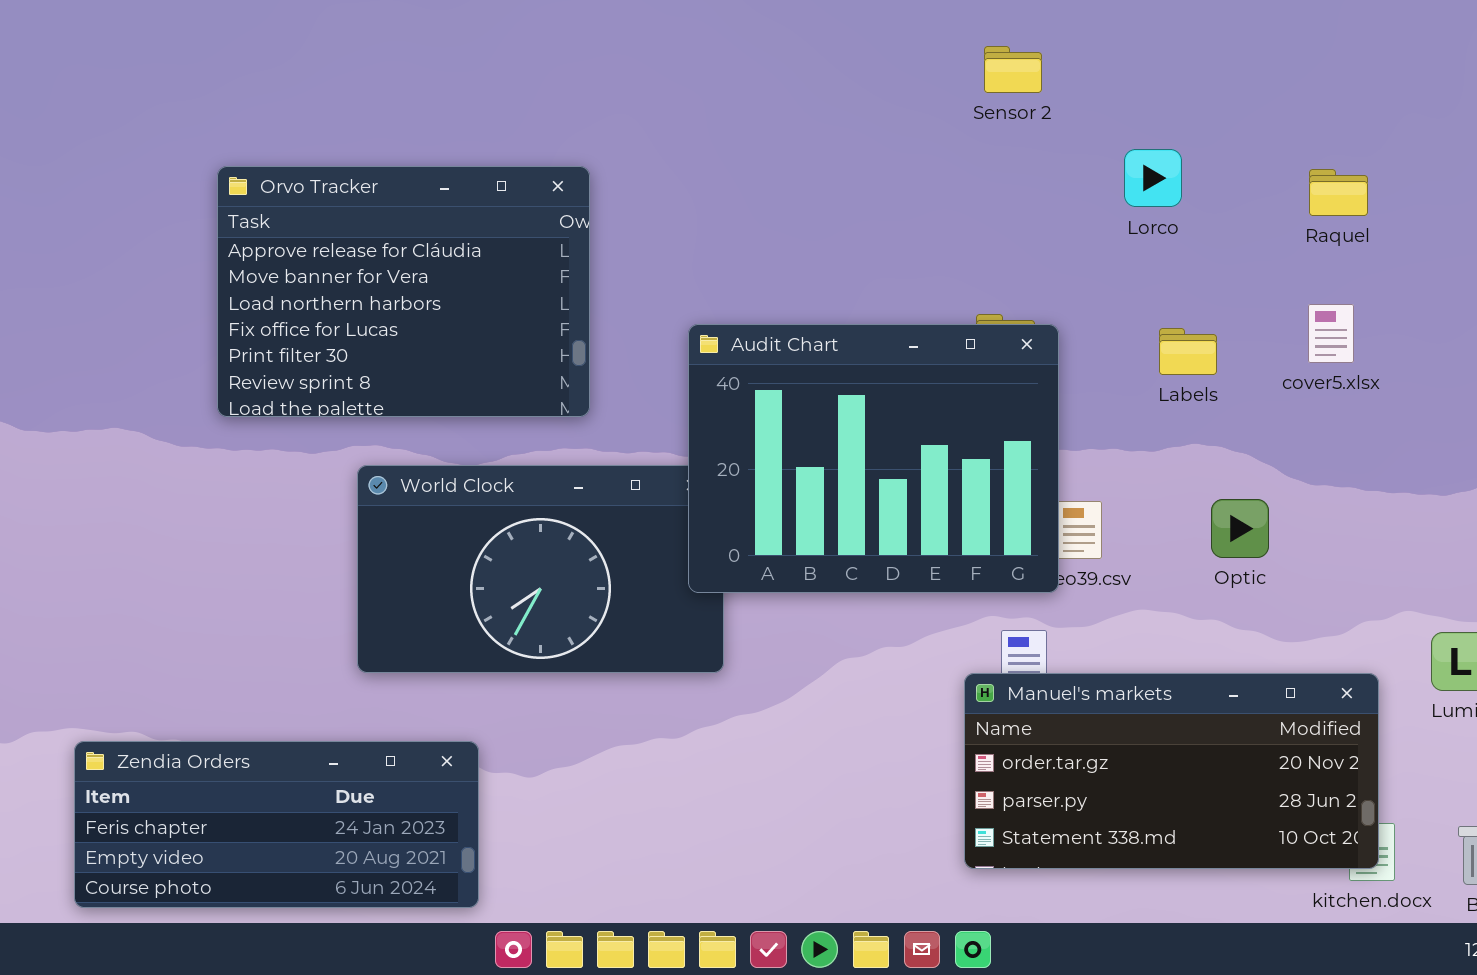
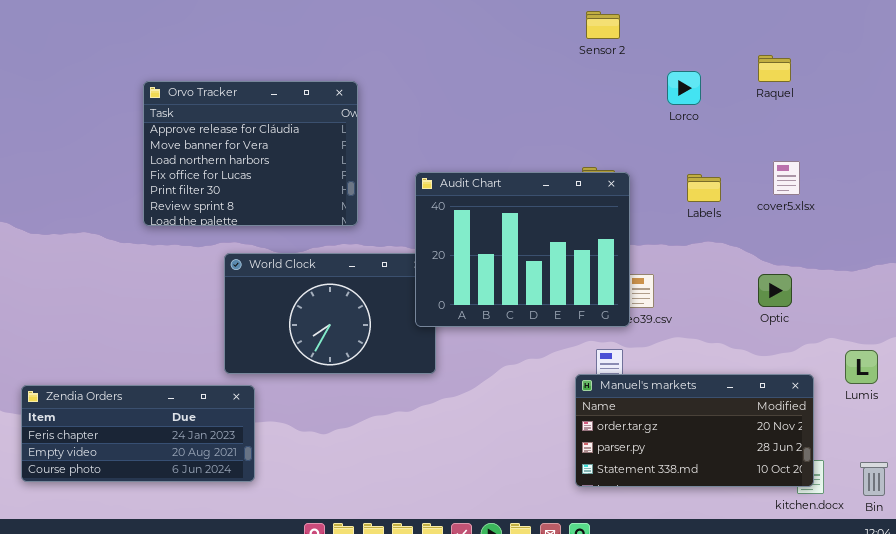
Raquel: [1309,169,1368,216] -> [758,55,791,82], moved
Optic: [1211,499,1269,558] -> [758,274,792,307], moved
Zendia Orders: [74,741,479,908] -> [21,385,255,482], moved

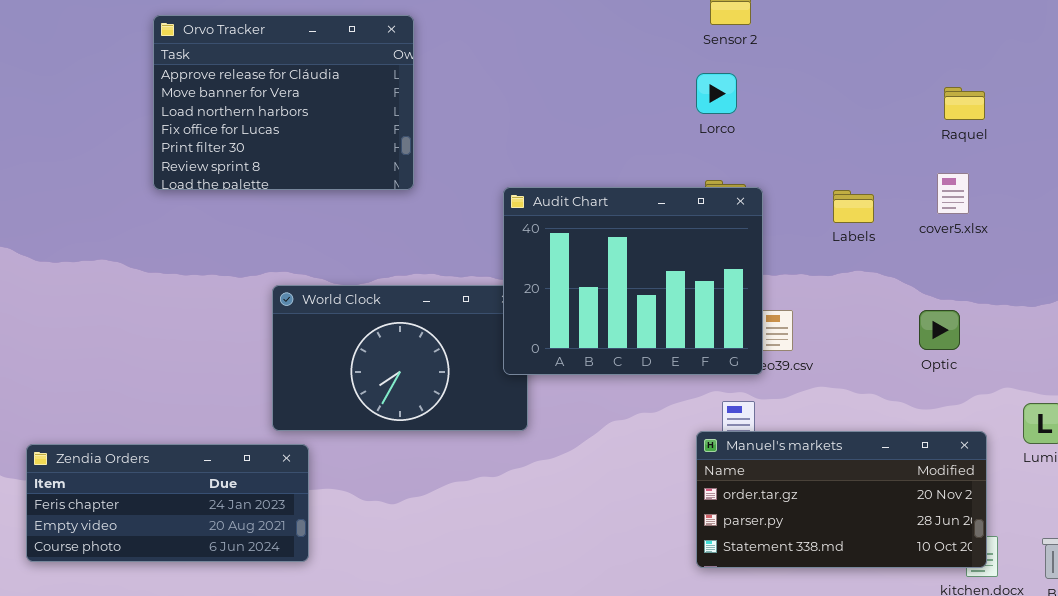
Raquel: [758,55,791,82] -> [944,87,985,120], moved
Lorco: [667,71,701,105] -> [696,73,737,114], moved
Orvo Tracker: [143,81,358,226] -> [153,15,414,190], moved

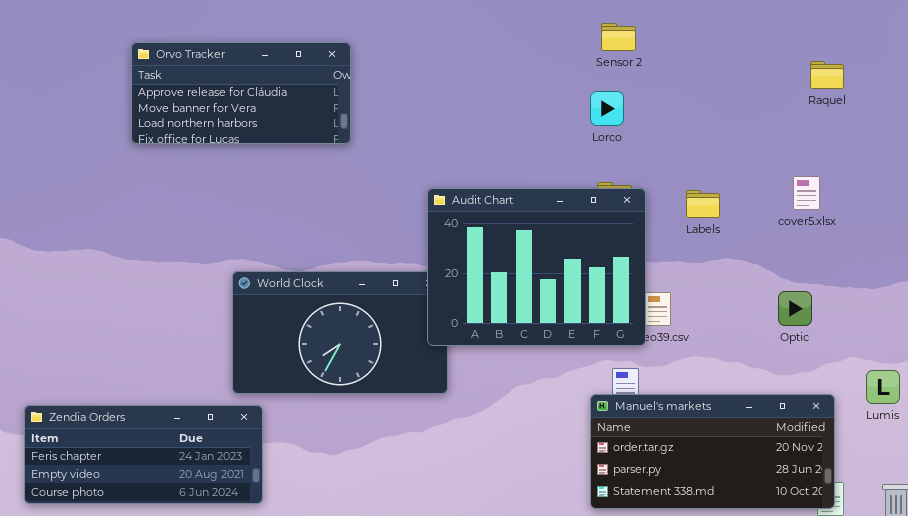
Orvo Tracker: [153,15,414,190] -> [131,42,351,144], resized
Raquel: [944,87,985,120] -> [810,61,844,89], moved
Labels: [833,190,874,223] -> [686,190,720,218], moved

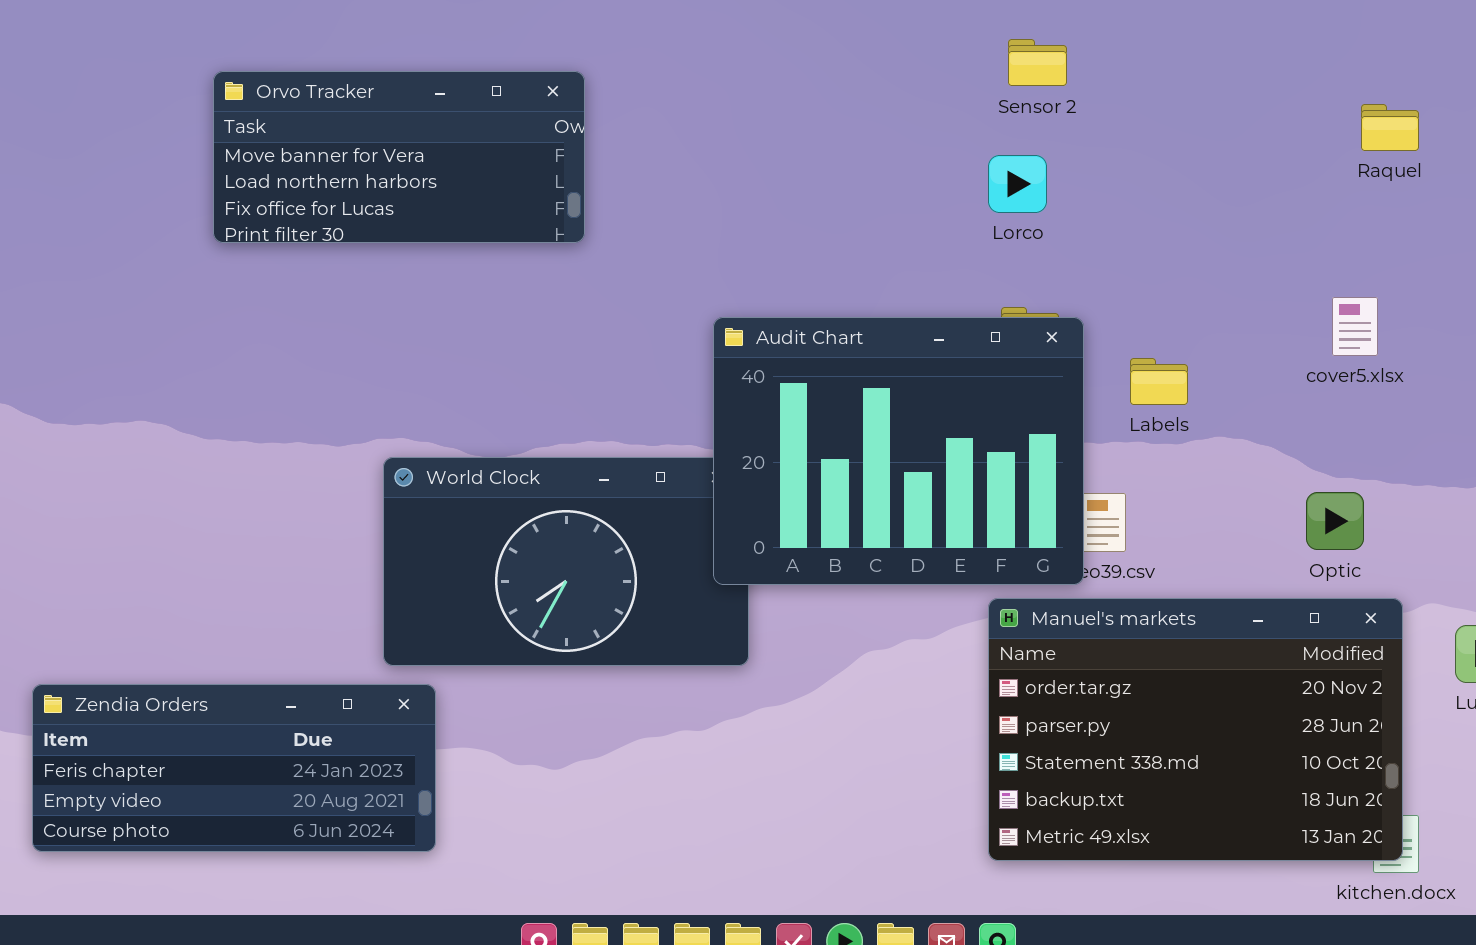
Orvo Tracker: [131,42,351,144] -> [213,71,585,243], scrolled down 1 row
Labels: [686,190,720,218] -> [1130,358,1188,405], moved
Manuel's markets: [590,394,835,509] -> [988,598,1403,861], resized

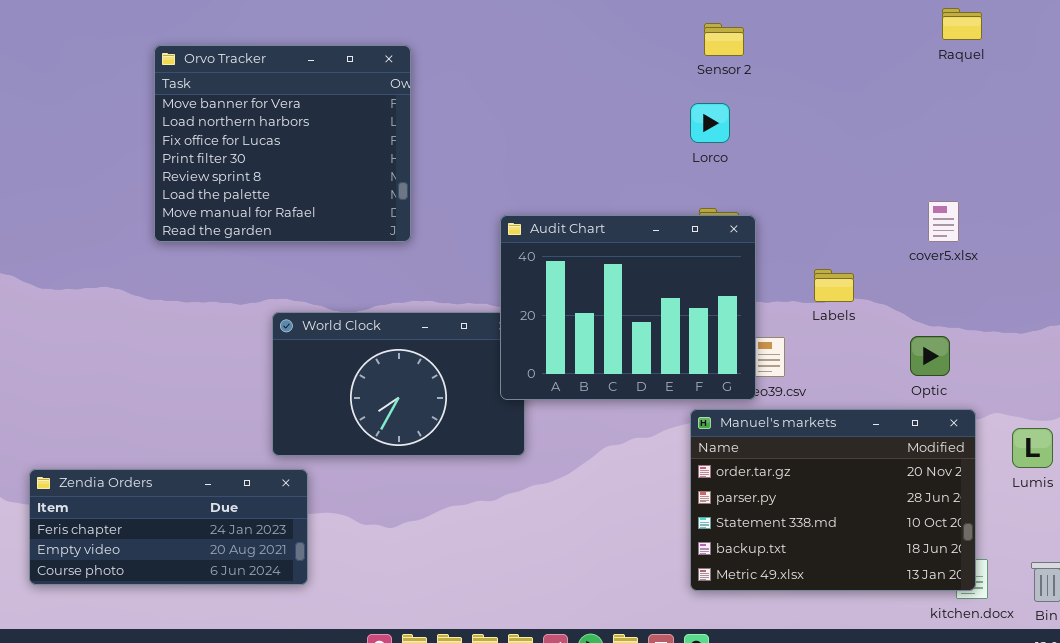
Orvo Tracker: [213,71,585,243] -> [154,45,411,242], resized
Raquel: [1361,104,1419,151] -> [942,8,982,40], moved
Labels: [1130,358,1188,405] -> [814,269,854,302], moved

